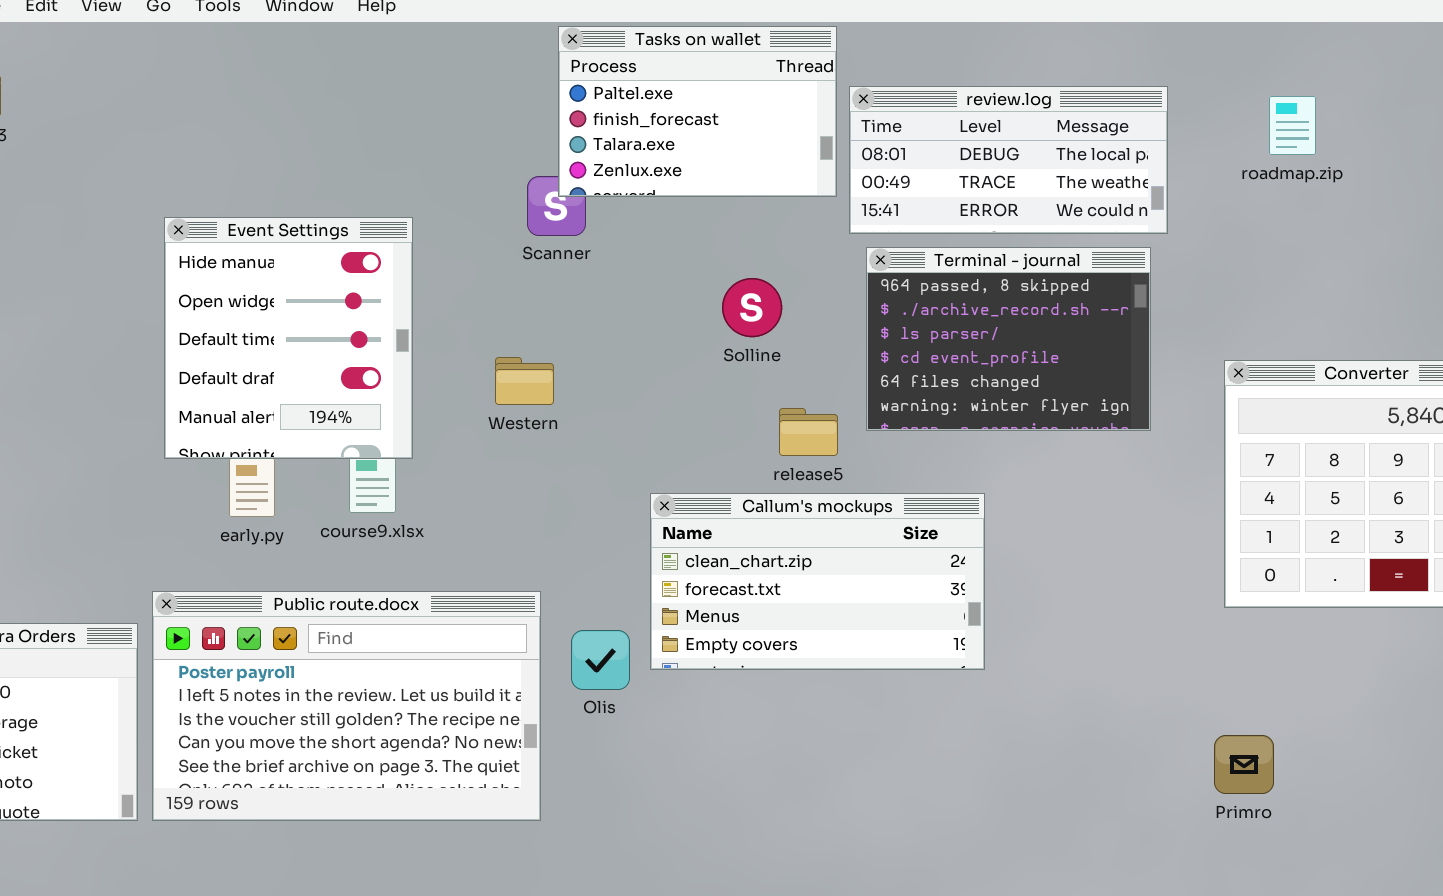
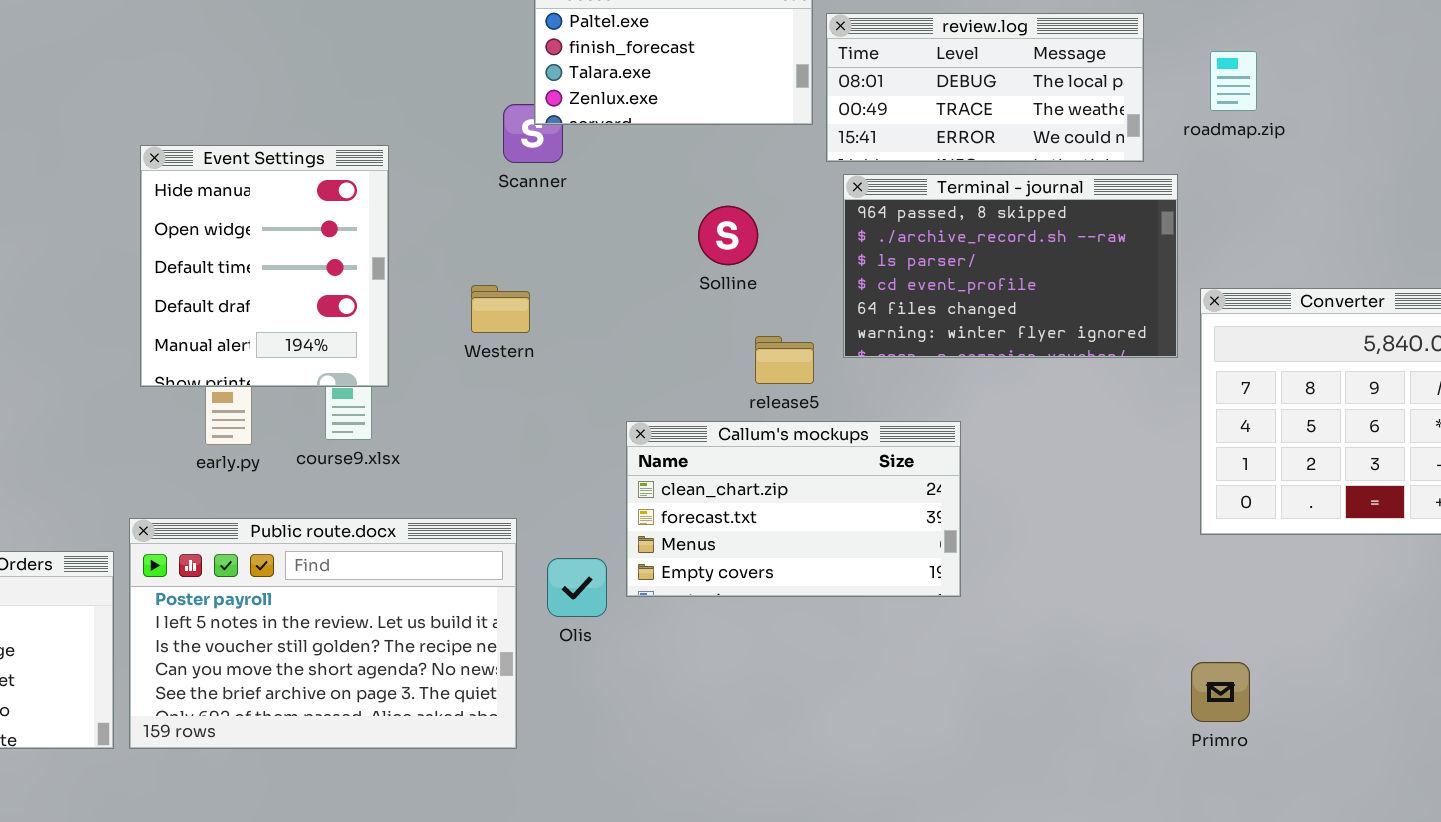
roadmap.zip: [1269,96,1316,155] -> [1210,51,1257,111], moved
Terminal - journal: [866,247,1151,431] -> [843,174,1178,358], resized

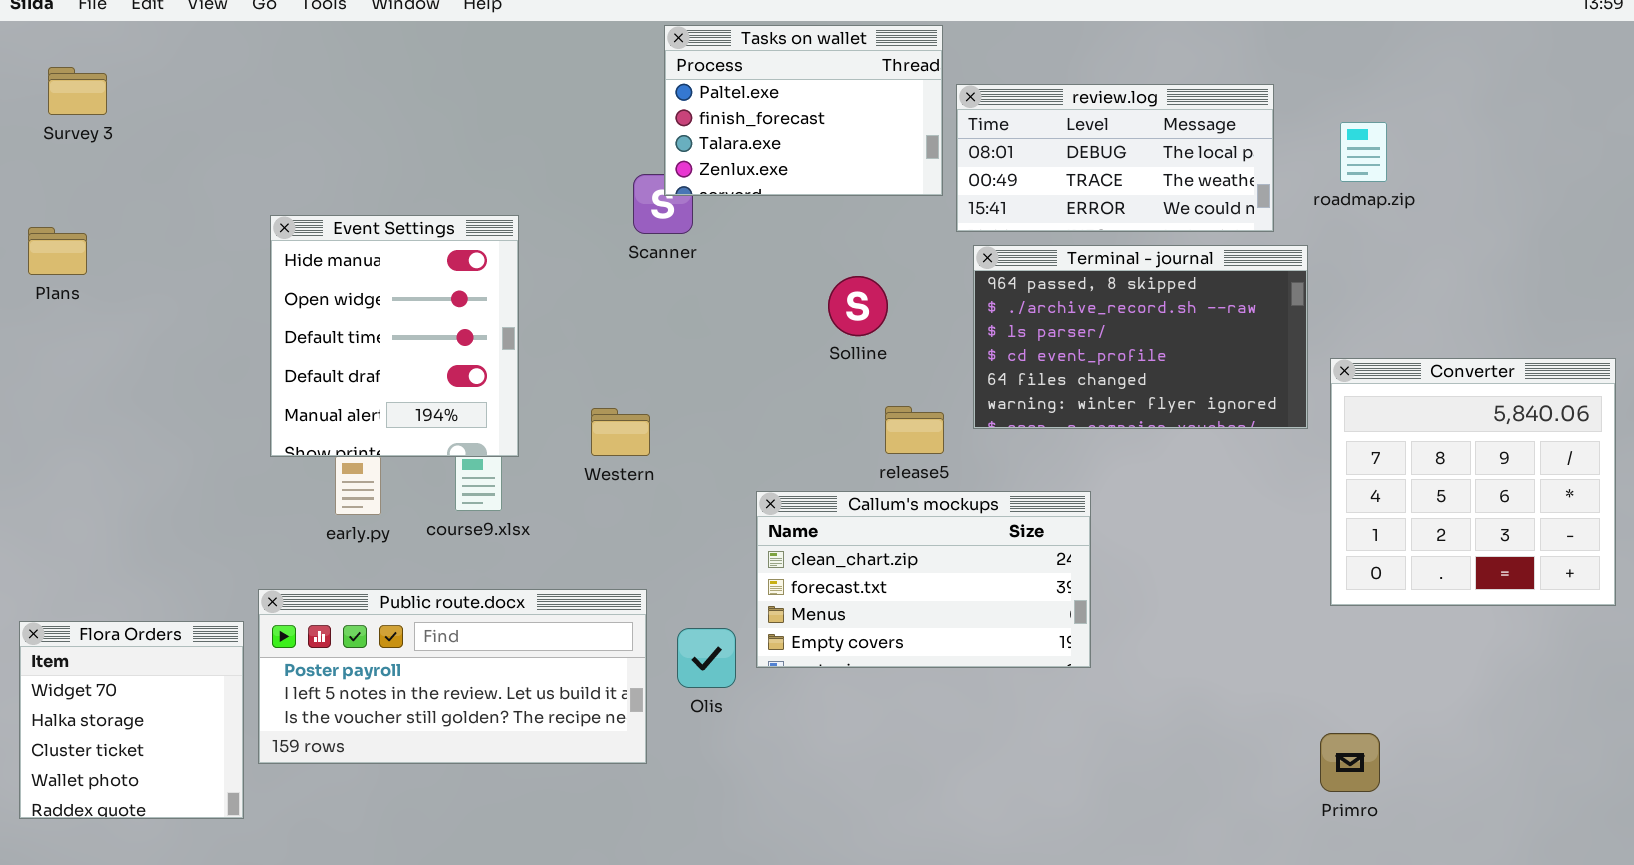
Western: [471,285,530,333] -> [591,408,650,456], moved
Public route.docx: [129,518,517,749] -> [258,589,647,764], resized

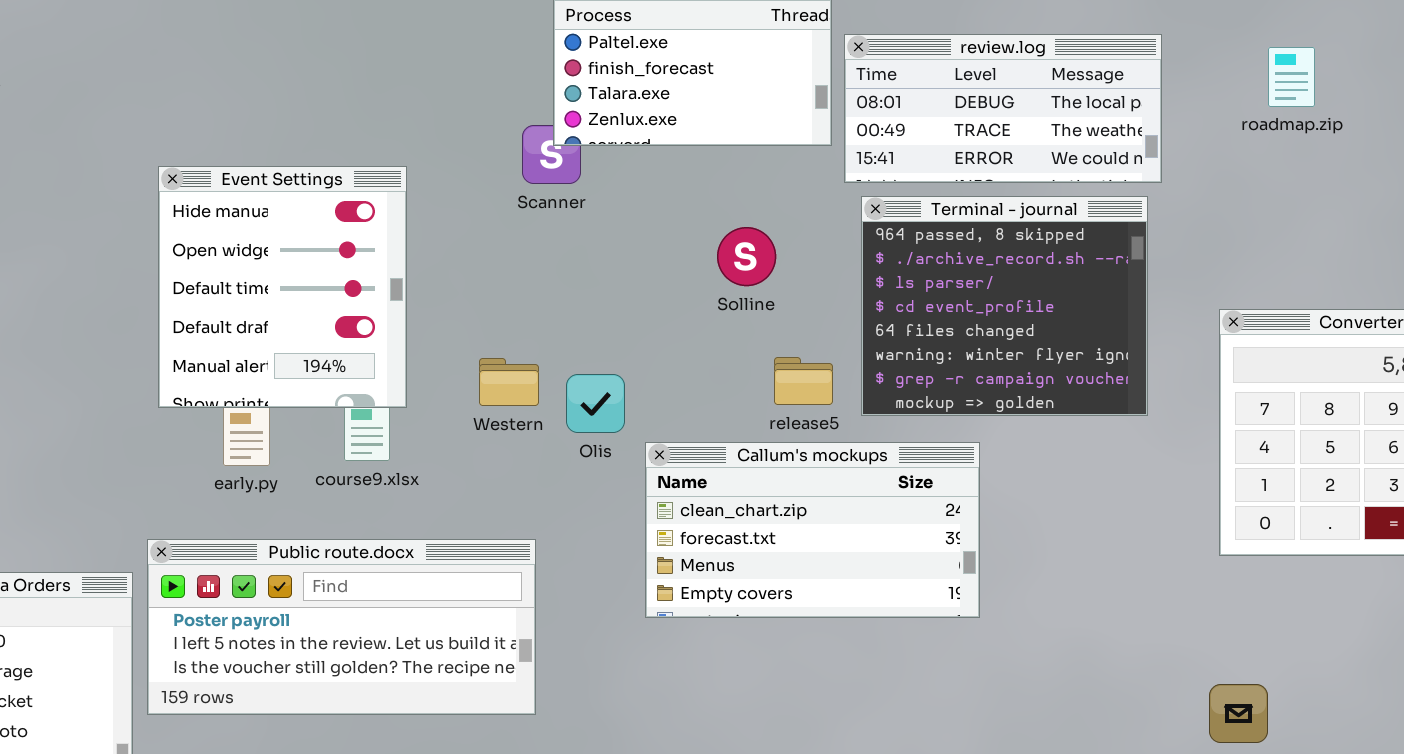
roadmap.zip: [1340,122,1387,182] -> [1268,47,1315,107], moved
Terminal - journal: [973,245,1308,429] -> [861,196,1148,416], resized
Olis: [677,628,736,688] -> [566,374,625,433], moved

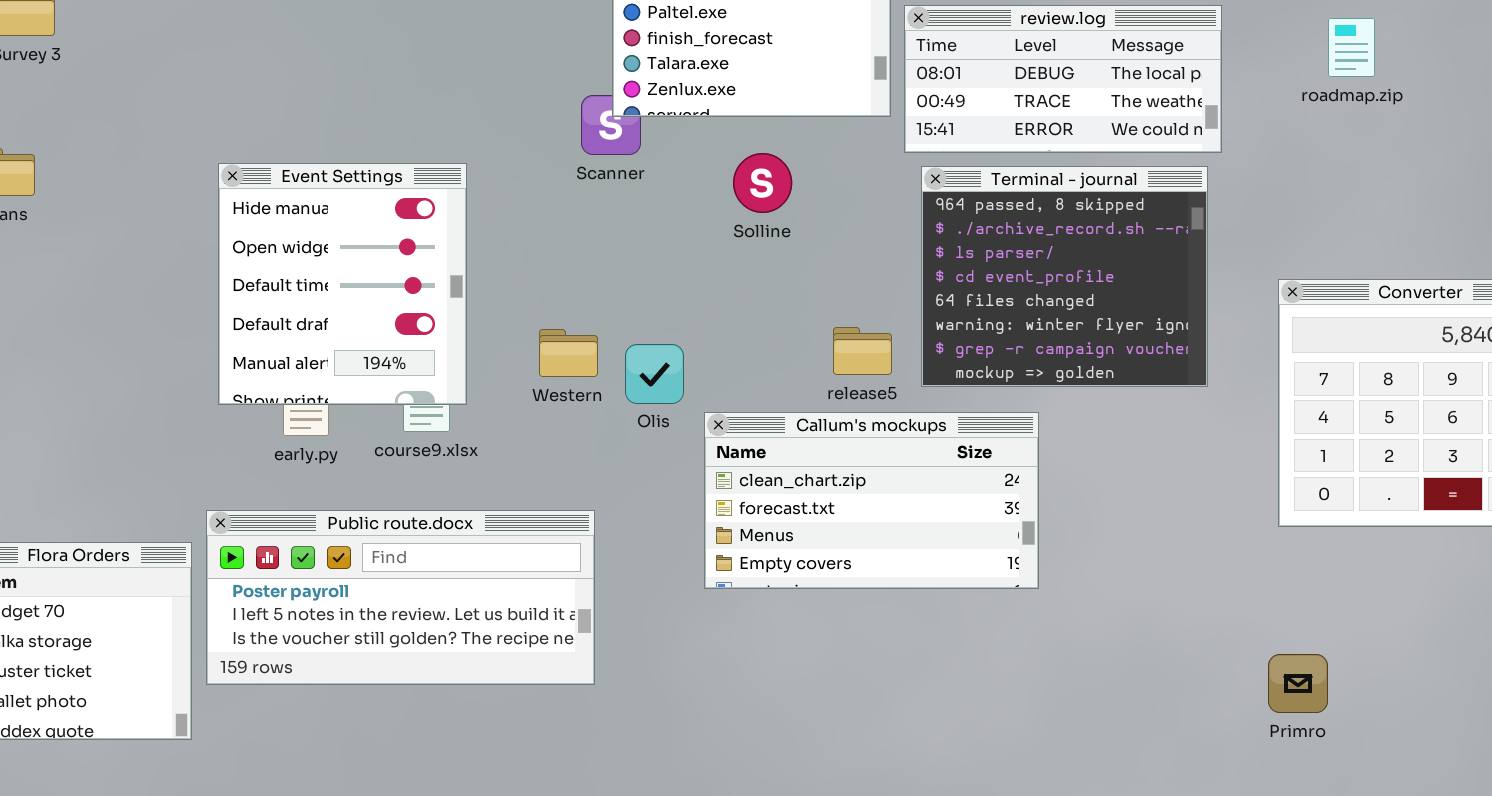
Event Settings: [158,166,407,408] -> [218,163,467,405], moved
Solline: [717,227,776,286] -> [733,153,792,213], moved

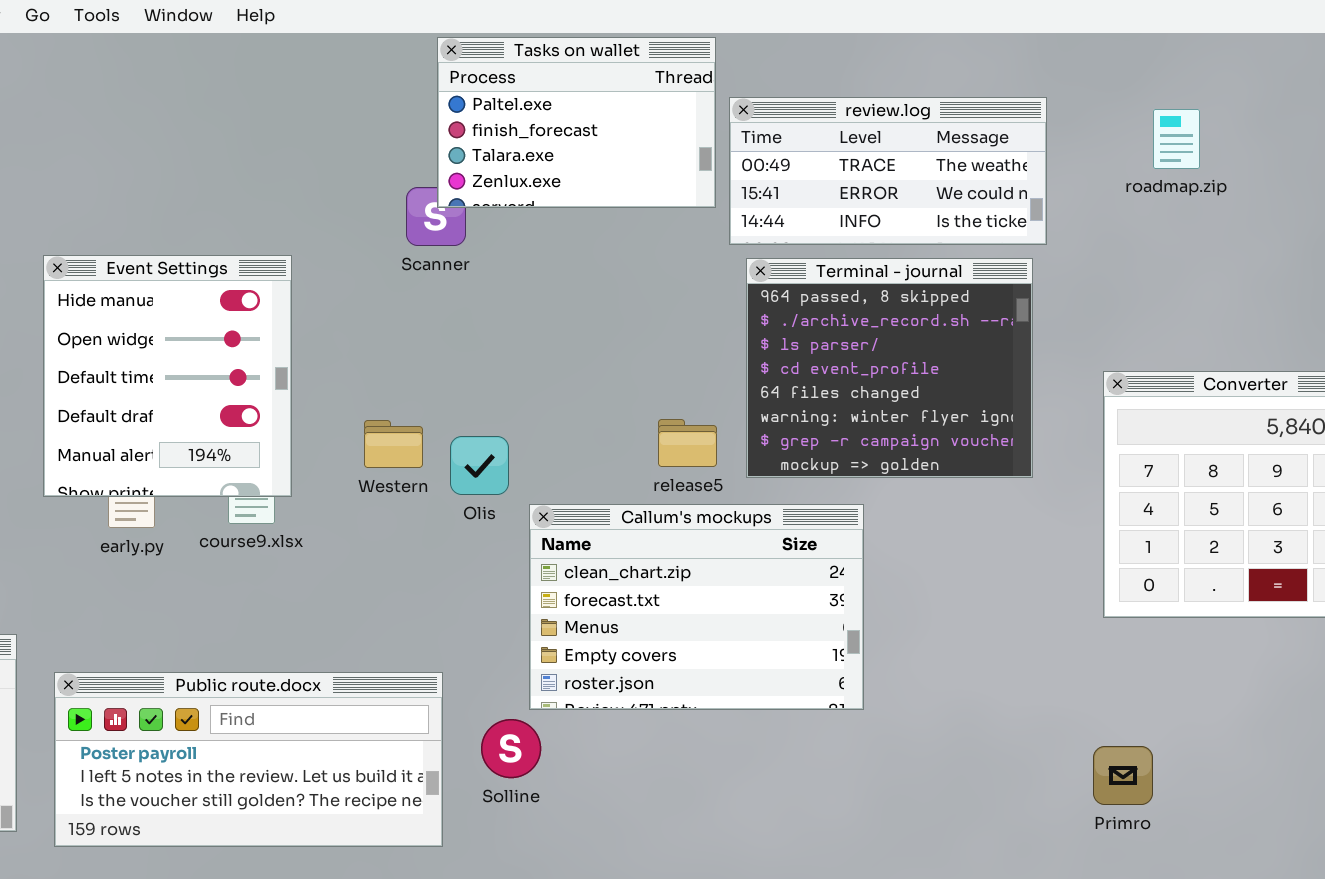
review.log: [904,5,1222,153] -> [729,97,1047,245], scrolled down 1 row
Solline: [733,153,792,213] -> [481,719,541,778], moved
Callum's mockups: [704,412,1039,589] -> [529,504,864,710], resized
Public route.docx: [206,510,595,685] -> [54,672,443,847], moved

